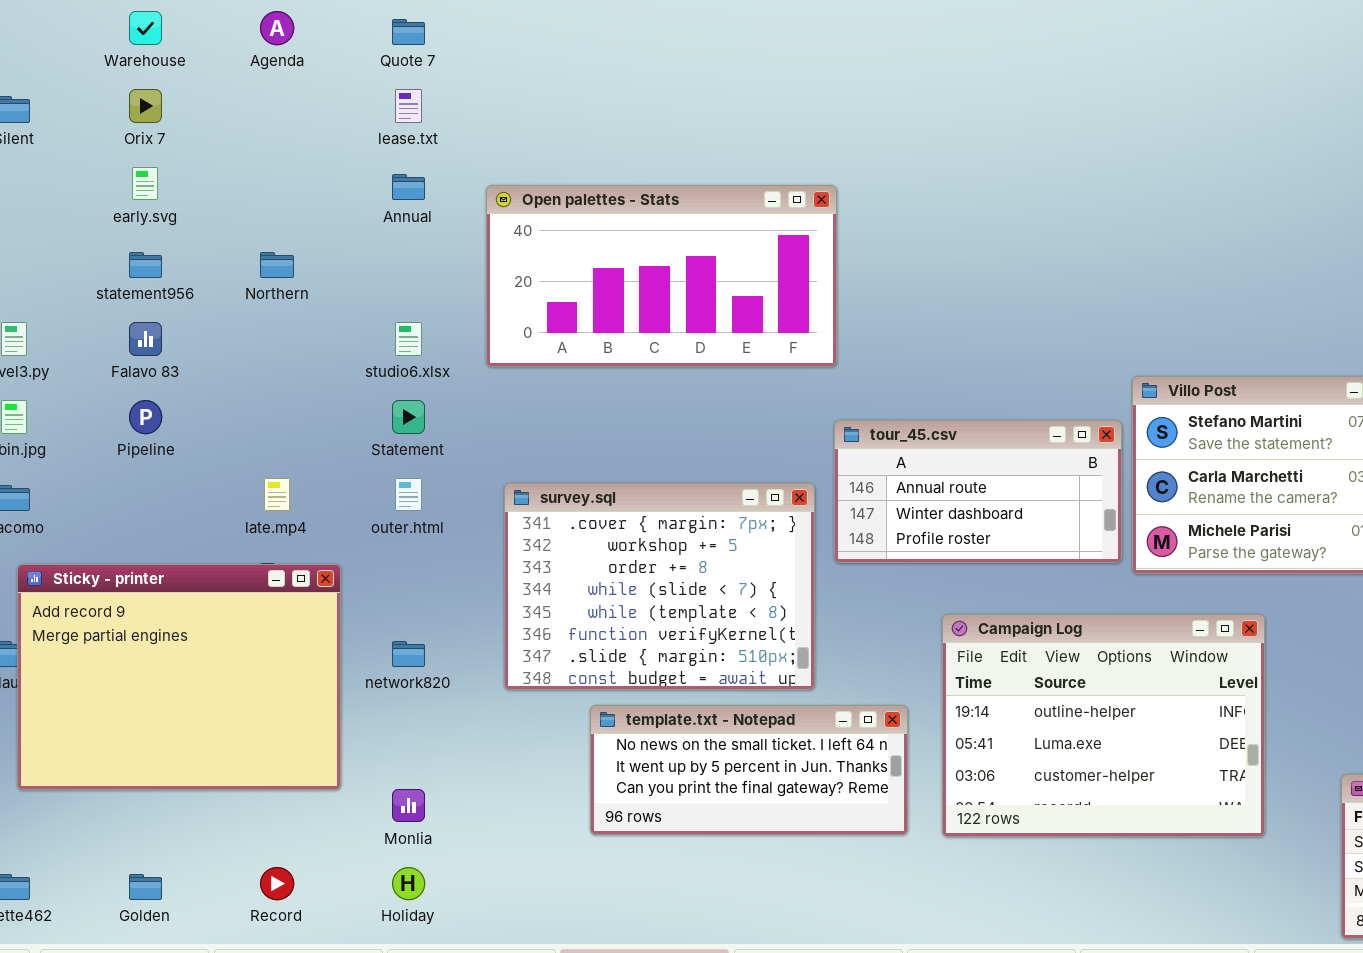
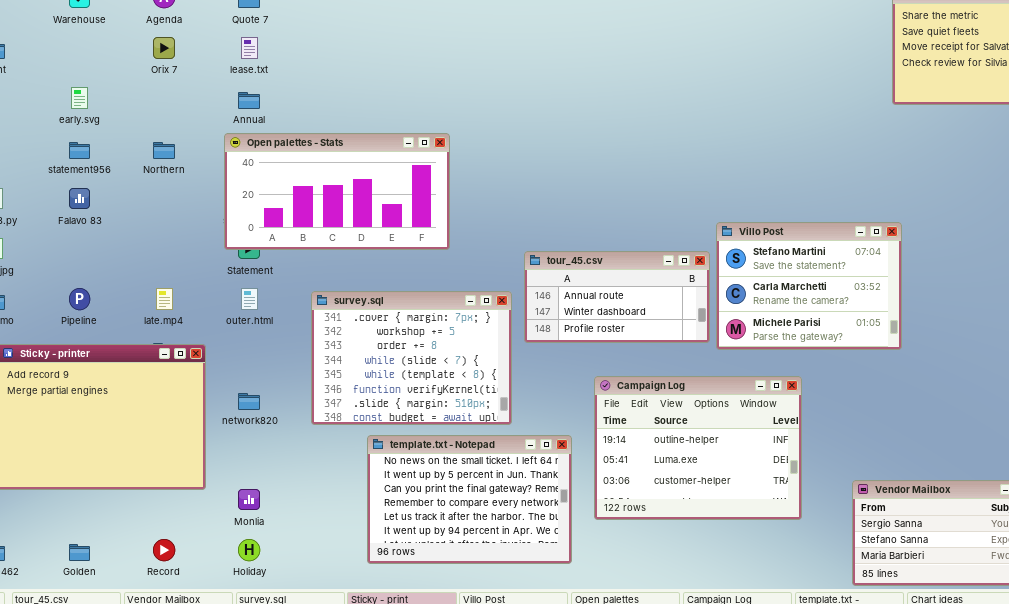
Orix 7: [129,89,162,123] -> [153,37,175,59], moved
Open palettes - Stats: [486,185,837,367] -> [224,133,450,250], moved
Pipeline: [129,400,162,434] -> [69,288,90,310], moved
template.txt - Notepad: [590,705,908,835] -> [367,435,572,564], resized

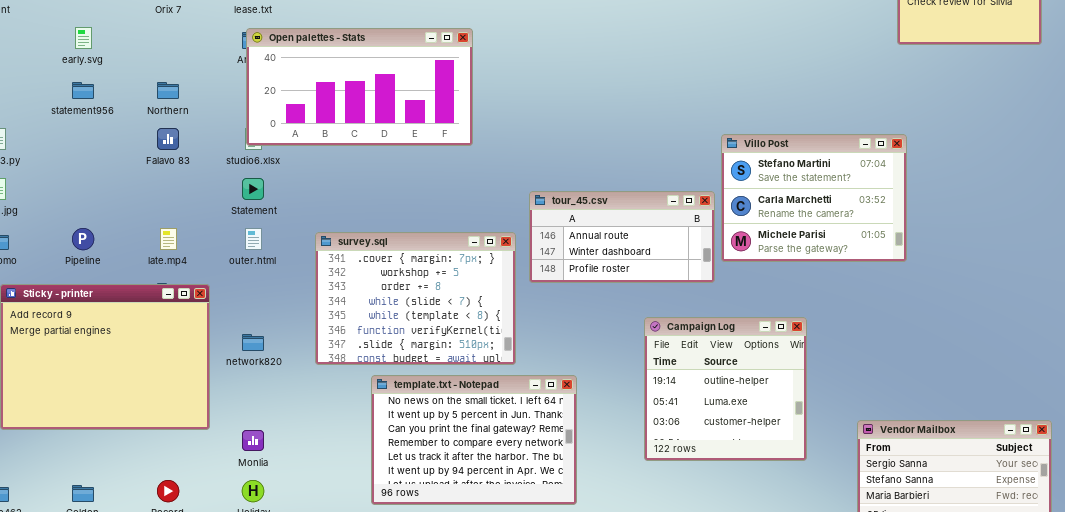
Open palettes - Stats: [224,133,450,250] -> [246,28,473,146], moved
Falavo 83: [69,188,90,209] -> [157,128,179,150], moved
Villo Post: [716,222,902,350] -> [721,134,907,262], moved
Campaign Log: [594,376,802,520] -> [644,317,807,461], resized

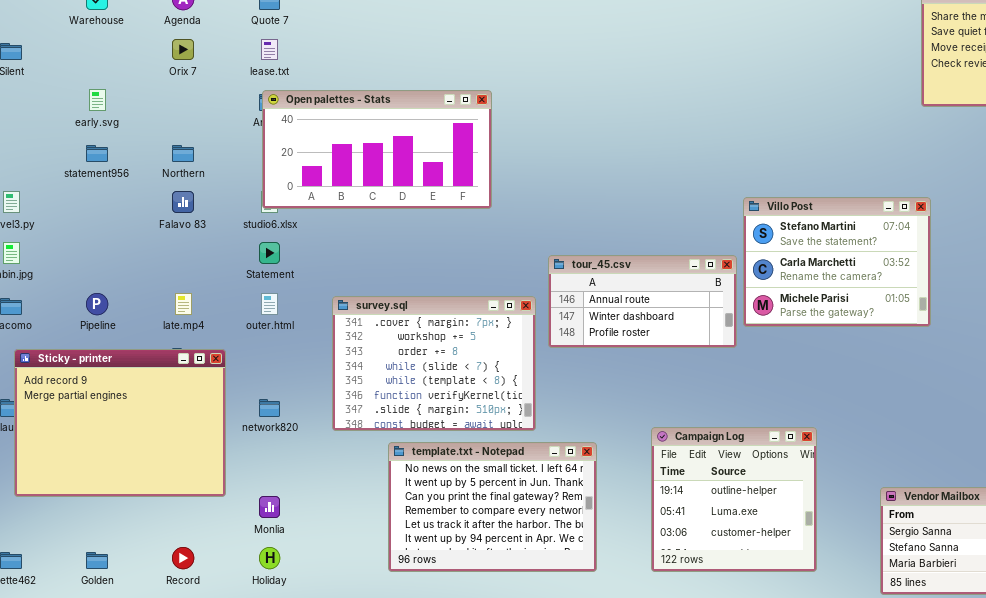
Campaign Log: [644,317,807,461] -> [651,427,817,572], moved

